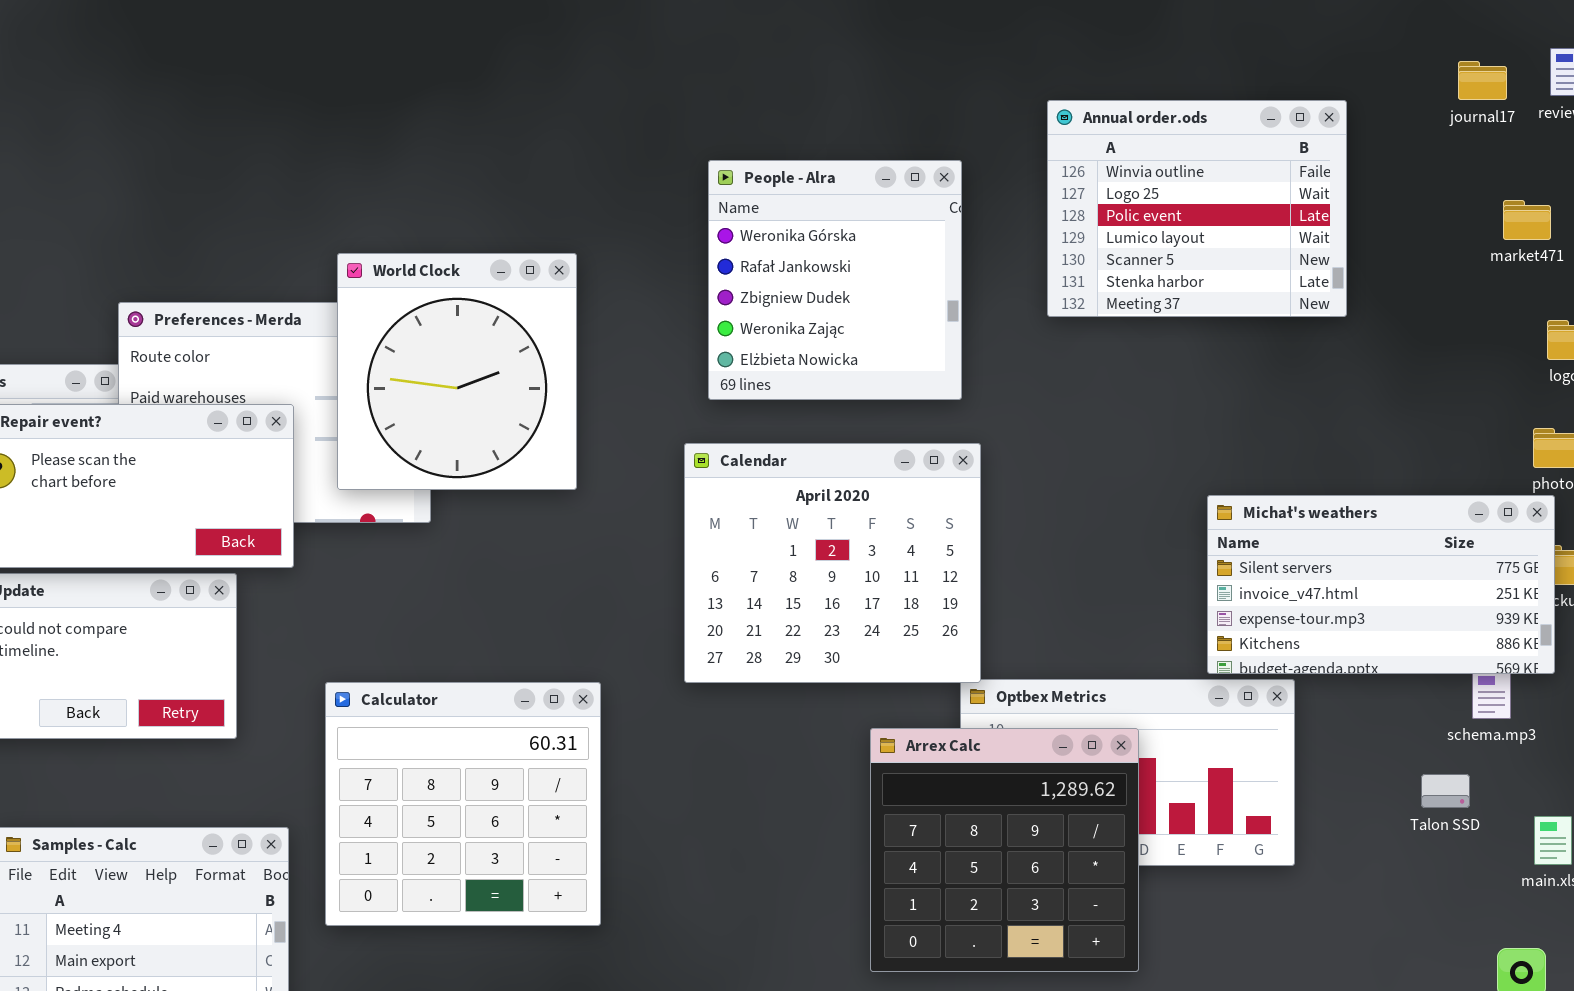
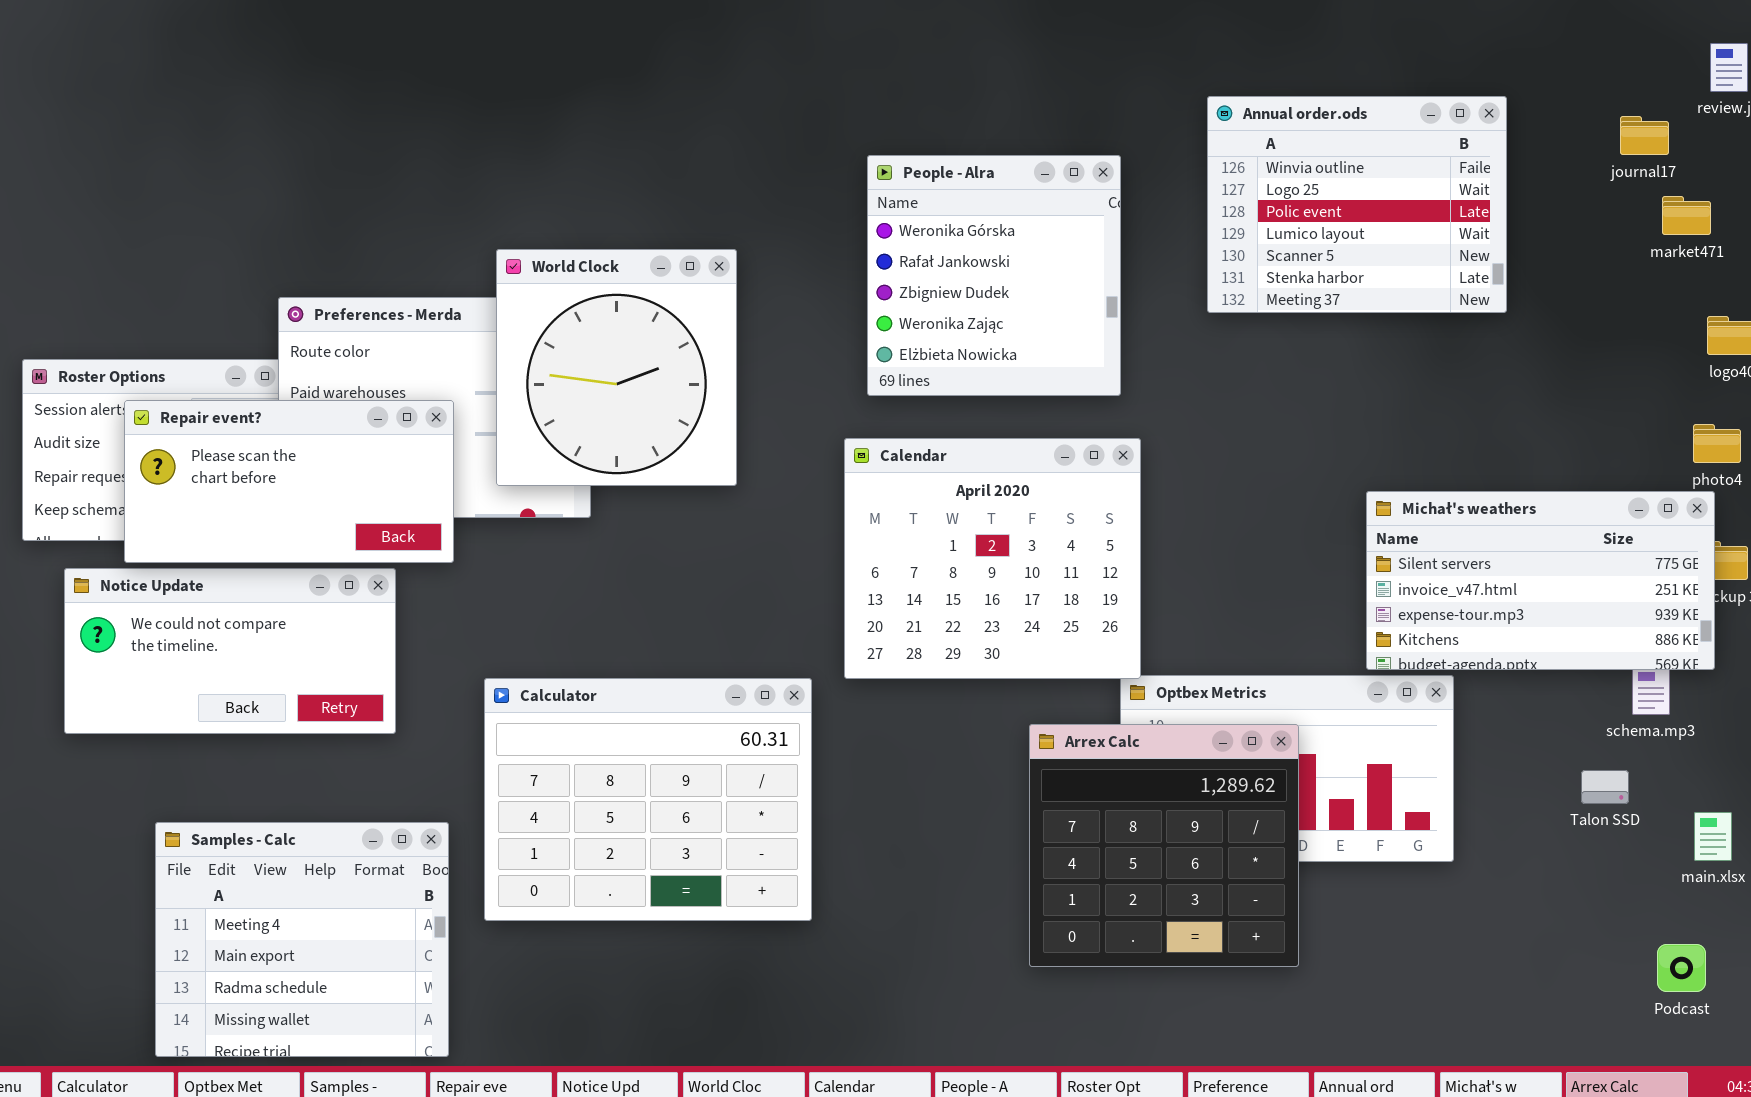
journal17: [1458,61,1507,100] -> [1620,116,1669,155], moved
Calculator: [325,682,601,926] -> [484,678,812,921], resized

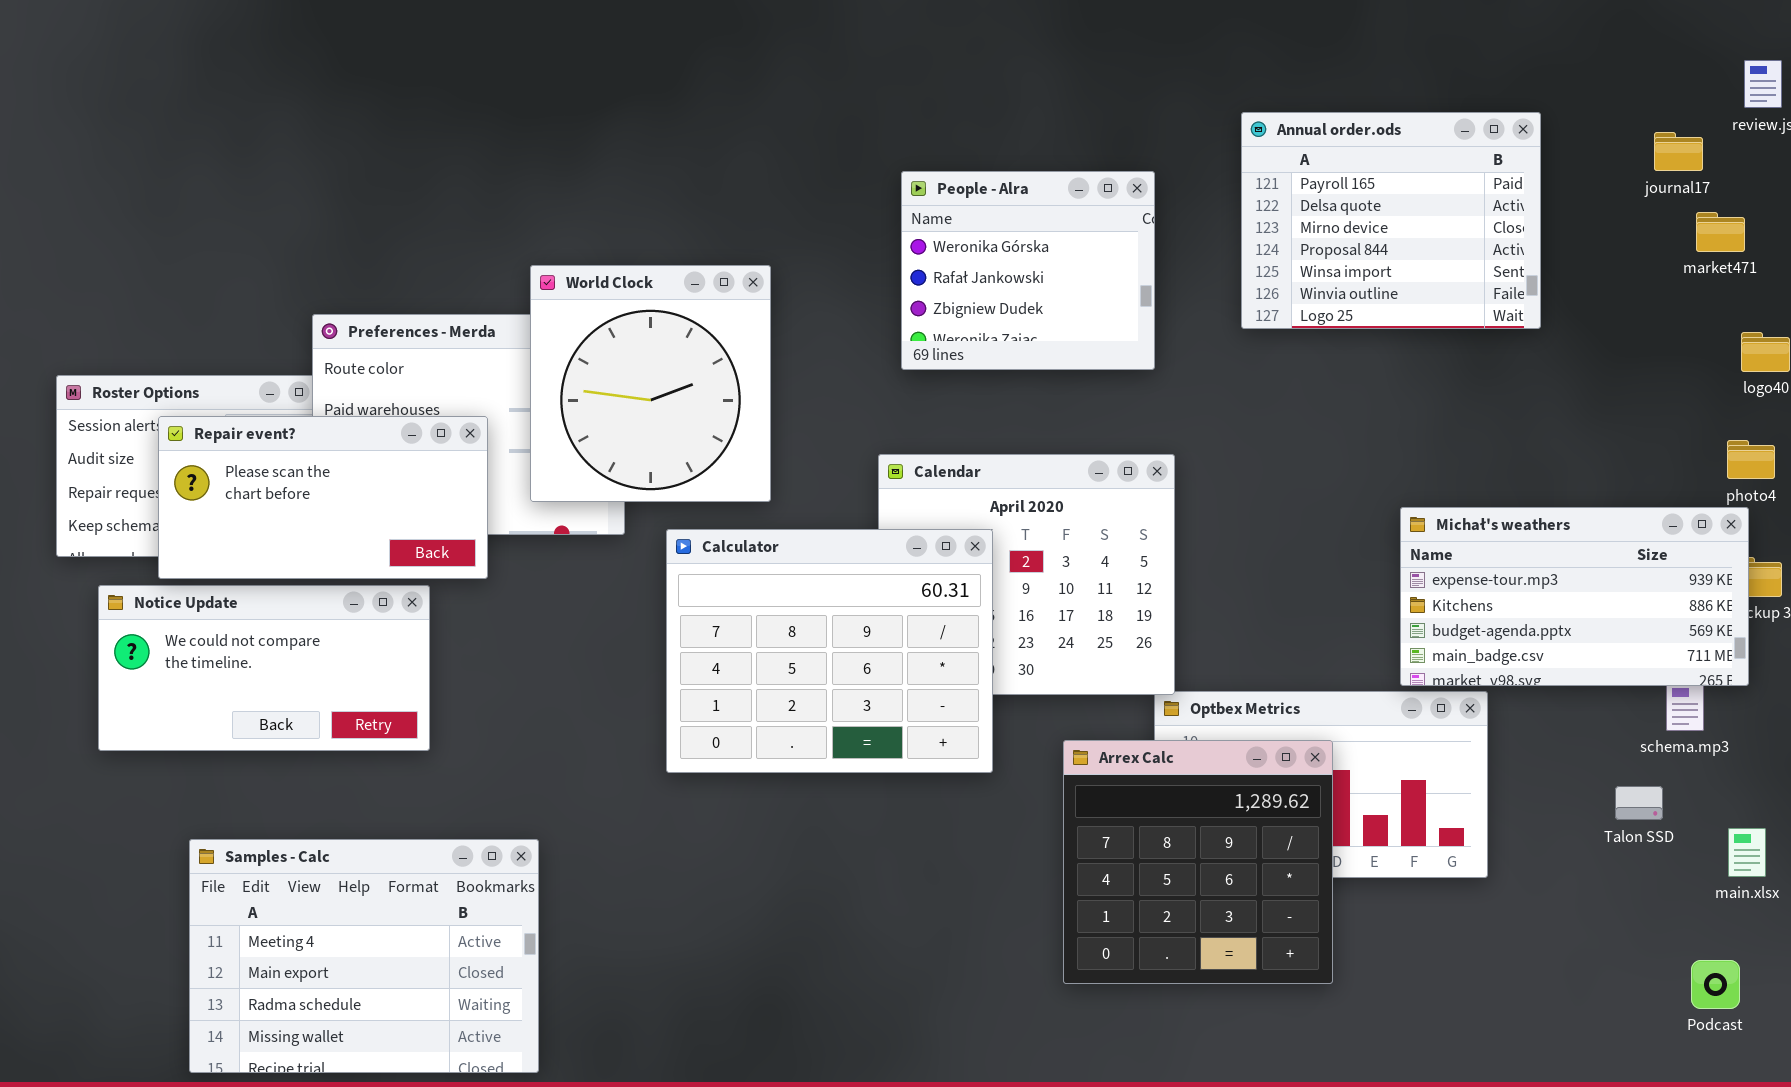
Annual order.ods: [1207,96,1507,313] -> [1241,112,1541,329], scrolled up 5 rows
People - Alra: [867,155,1121,396] -> [901,171,1155,370], resized
Michał's weathers: [1366,491,1715,670] -> [1400,507,1749,686], scrolled down 2 rows
Calculator: [484,678,812,921] -> [666,529,993,773], moved
Samples - Calc: [155,822,449,1057] -> [189,839,539,1073], resized

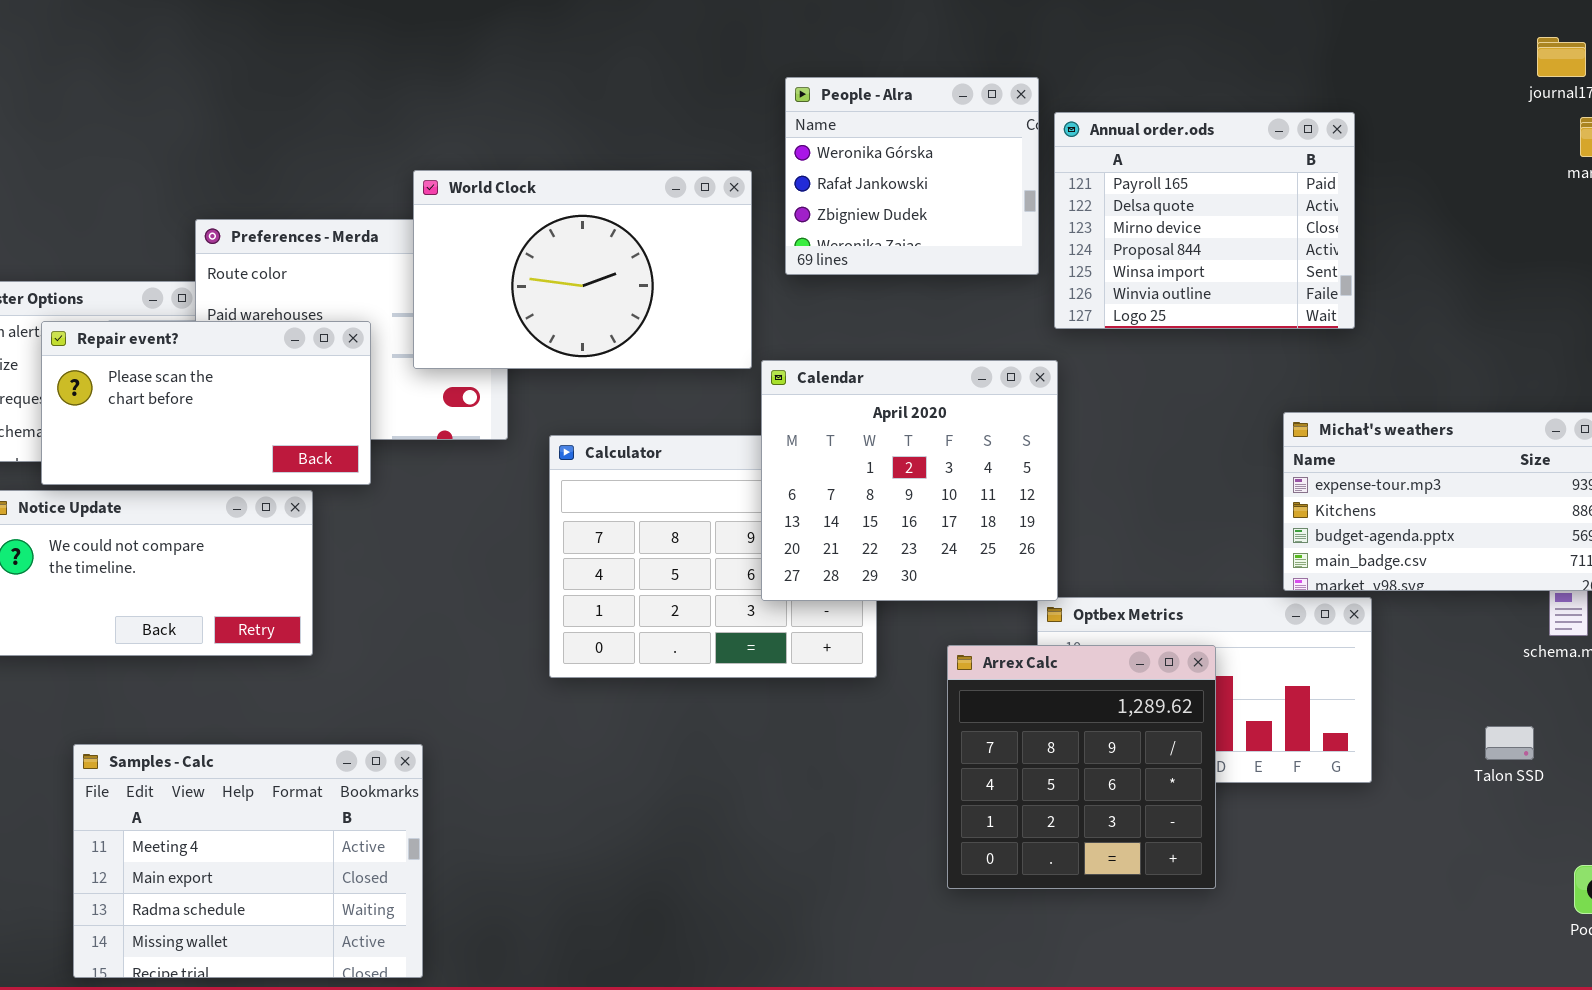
Annual order.ods: [1241,112,1541,329] -> [1054,112,1355,329], moved
World Clock: [530,265,771,502] -> [413,170,752,369], resized
Calendar: [878,454,1175,695] -> [761,360,1058,601], raised
Talon SSD: [1615,786,1663,820] -> [1485,726,1534,760], moved

